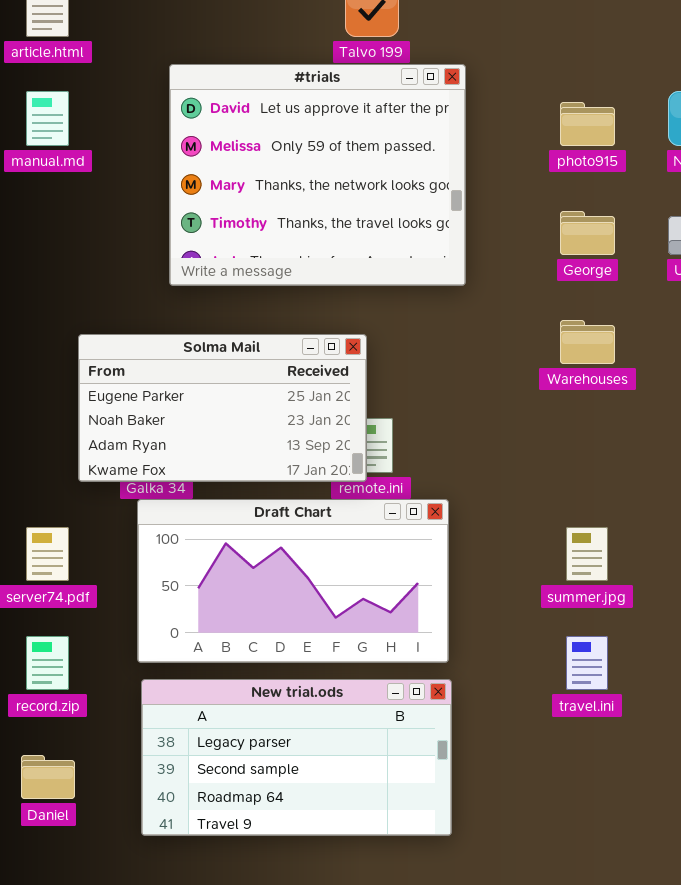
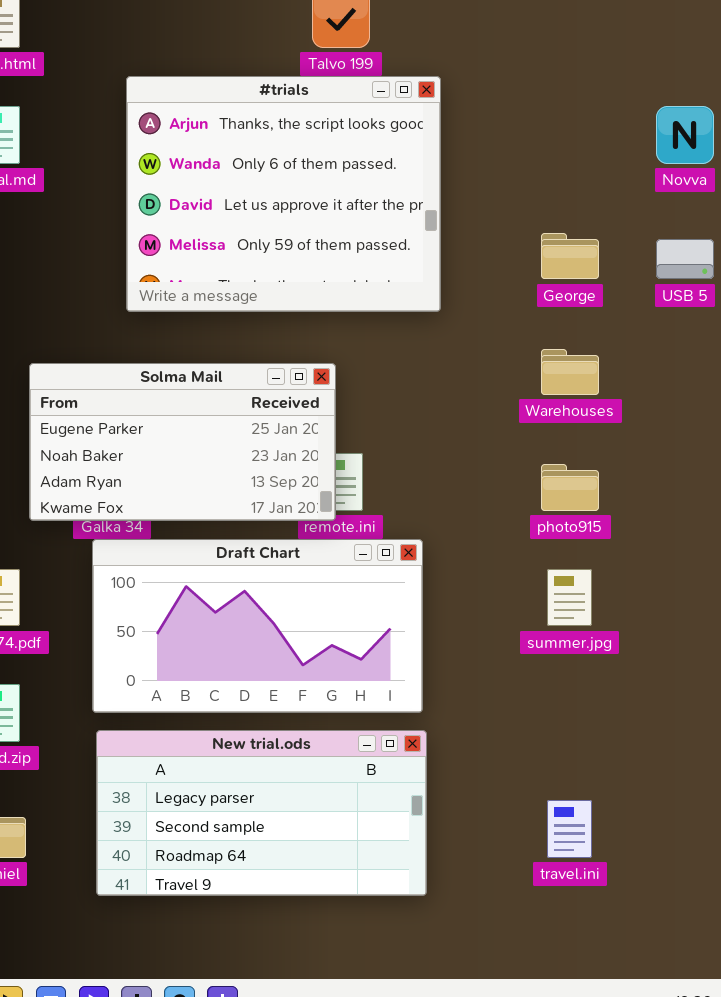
#trials: [169,64,466,286] -> [126,76,441,312], scrolled up 2 rows
photo915: [560,102,615,146] -> [541,464,599,511], moved
travel.ini: [566,636,608,690] -> [547,800,592,858], moved

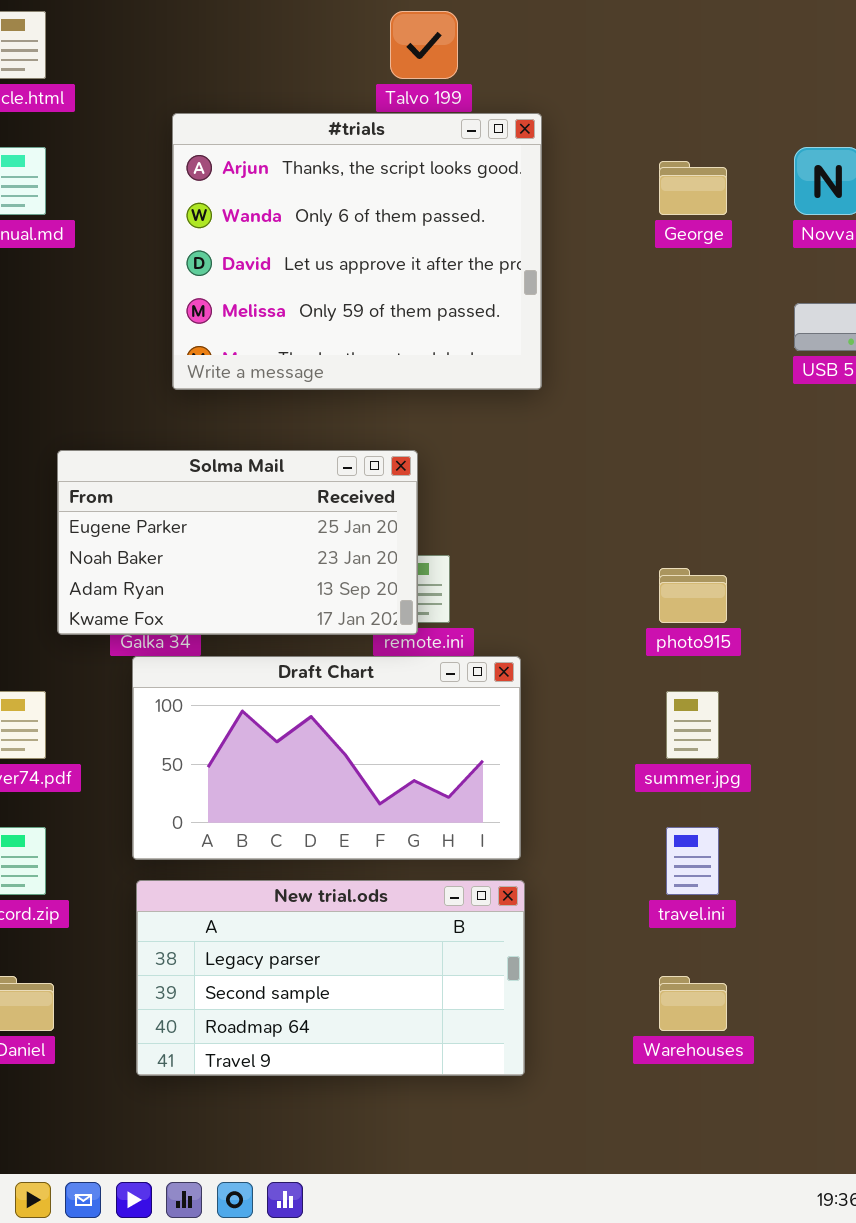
George: [541,233,599,279] -> [659,161,727,215], moved
Warehouses: [541,349,599,395] -> [659,976,727,1031], moved
travel.ini: [547,800,592,858] -> [666,827,719,895], moved

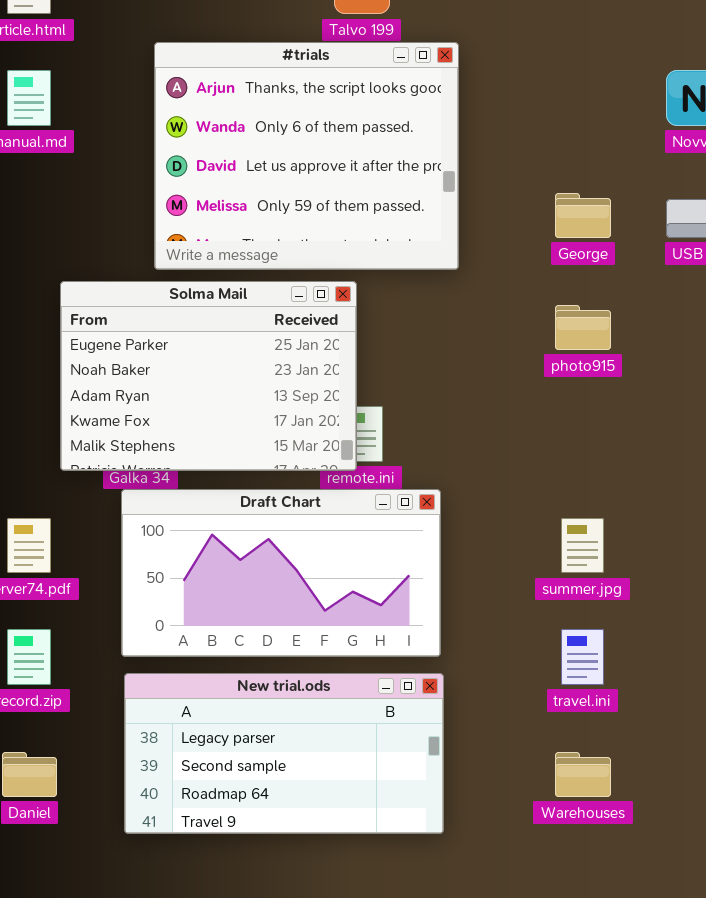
George: [659,161,727,215] -> [555,193,611,238], moved
Solma Mail: [57,450,418,635] -> [60,281,357,471], resized
photo915: [659,568,727,623] -> [555,305,611,350], moved

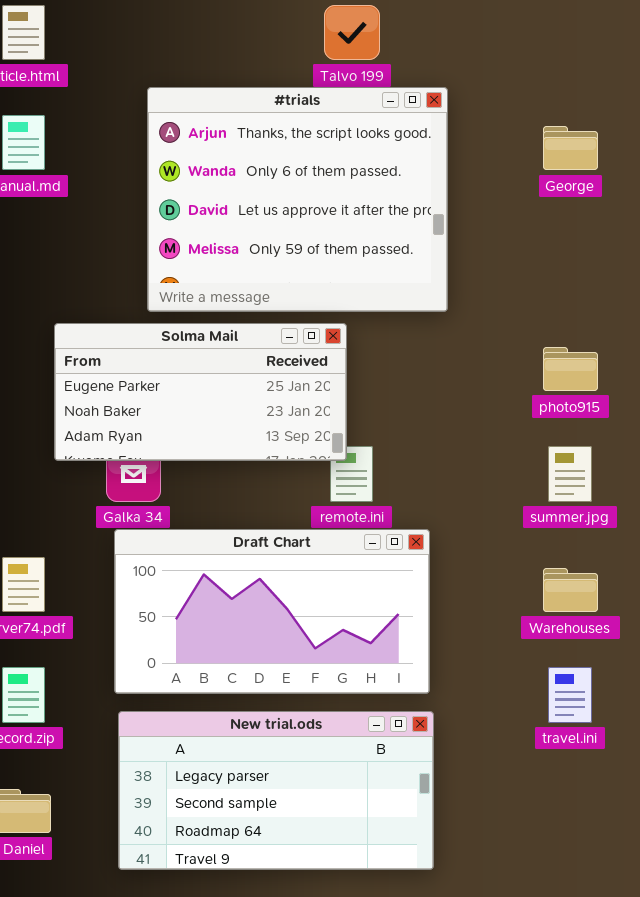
George: [555,193,611,238] -> [543,126,598,170], moved
Solma Mail: [60,281,357,471] -> [54,323,347,461], resized
summer.jpg: [561,518,604,573] -> [548,446,592,502], moved
Warehouses: [555,752,611,797] -> [543,568,598,612], moved

